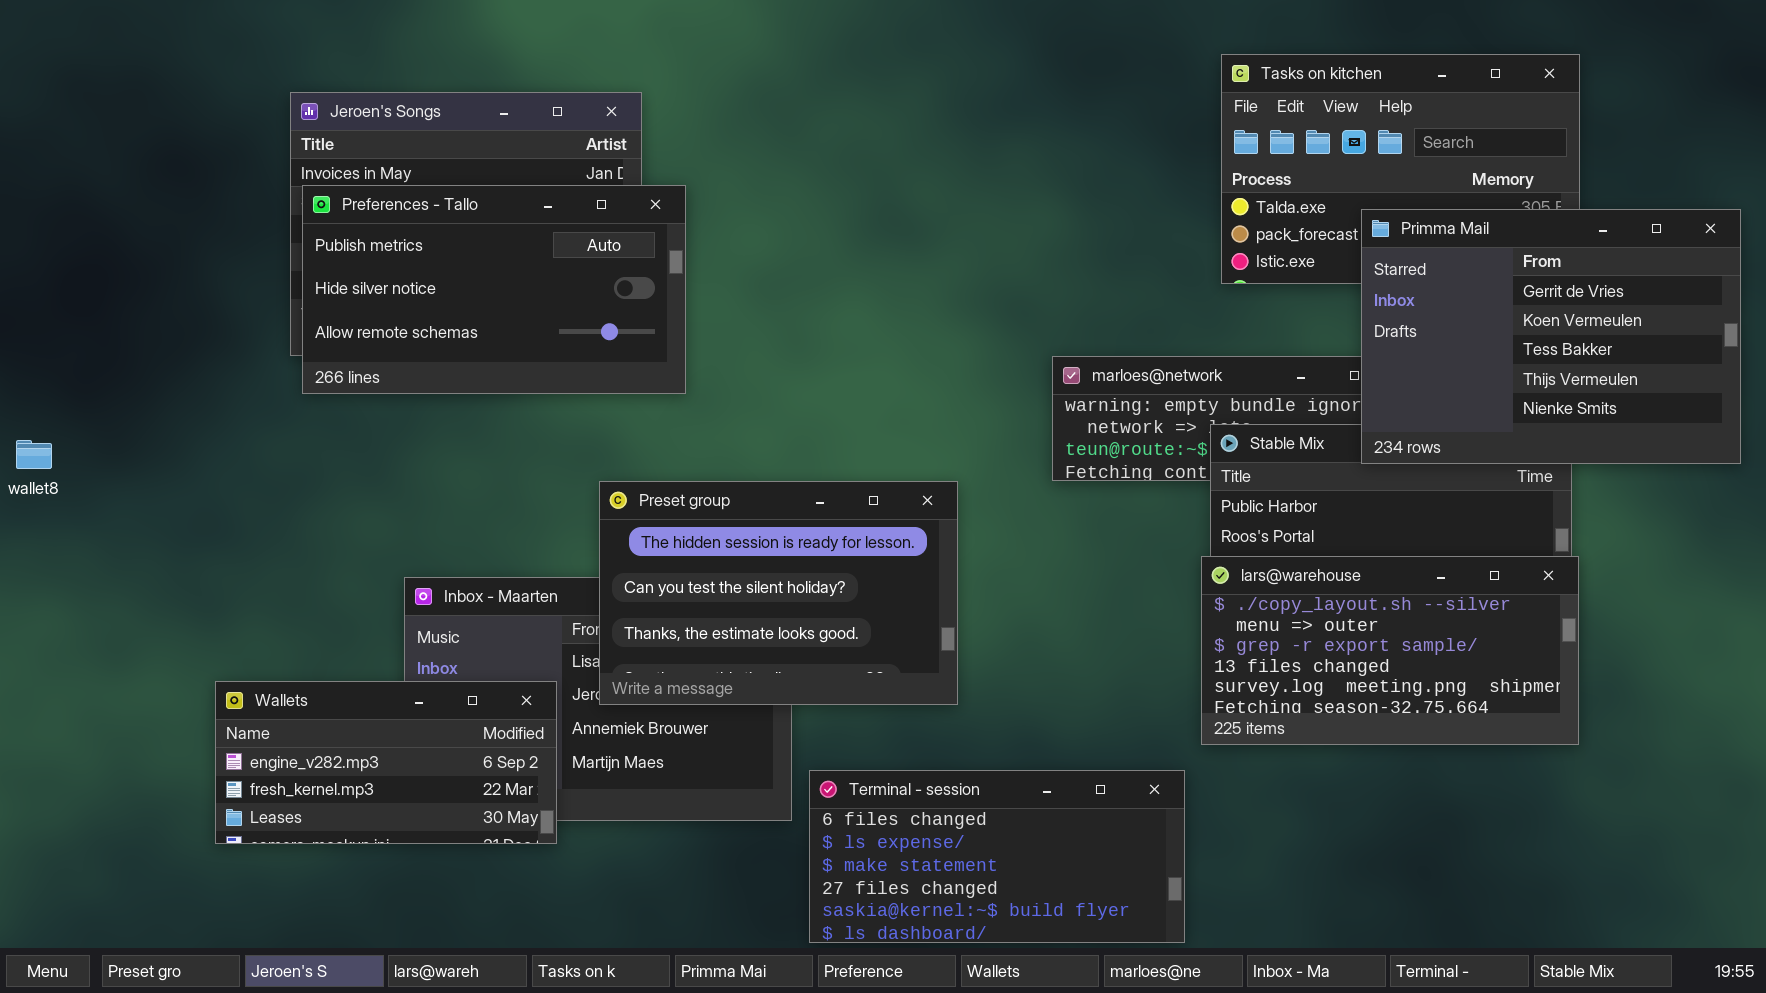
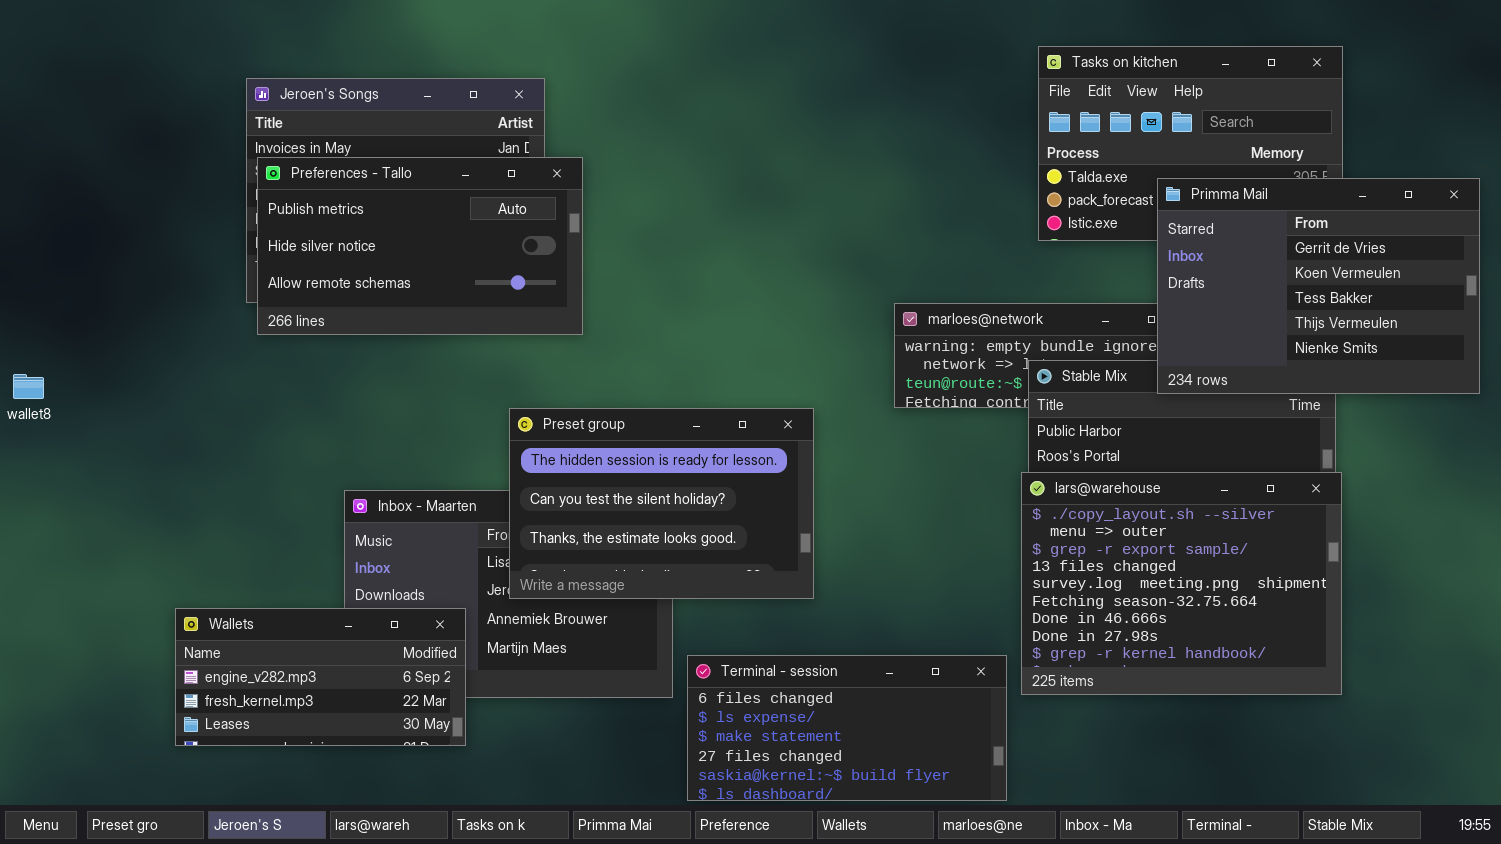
lars@warehouse: [1201,556,1579,745] -> [1021,472,1342,695], resized
Wallets: [215,681,557,844] -> [175,608,466,746], moved

